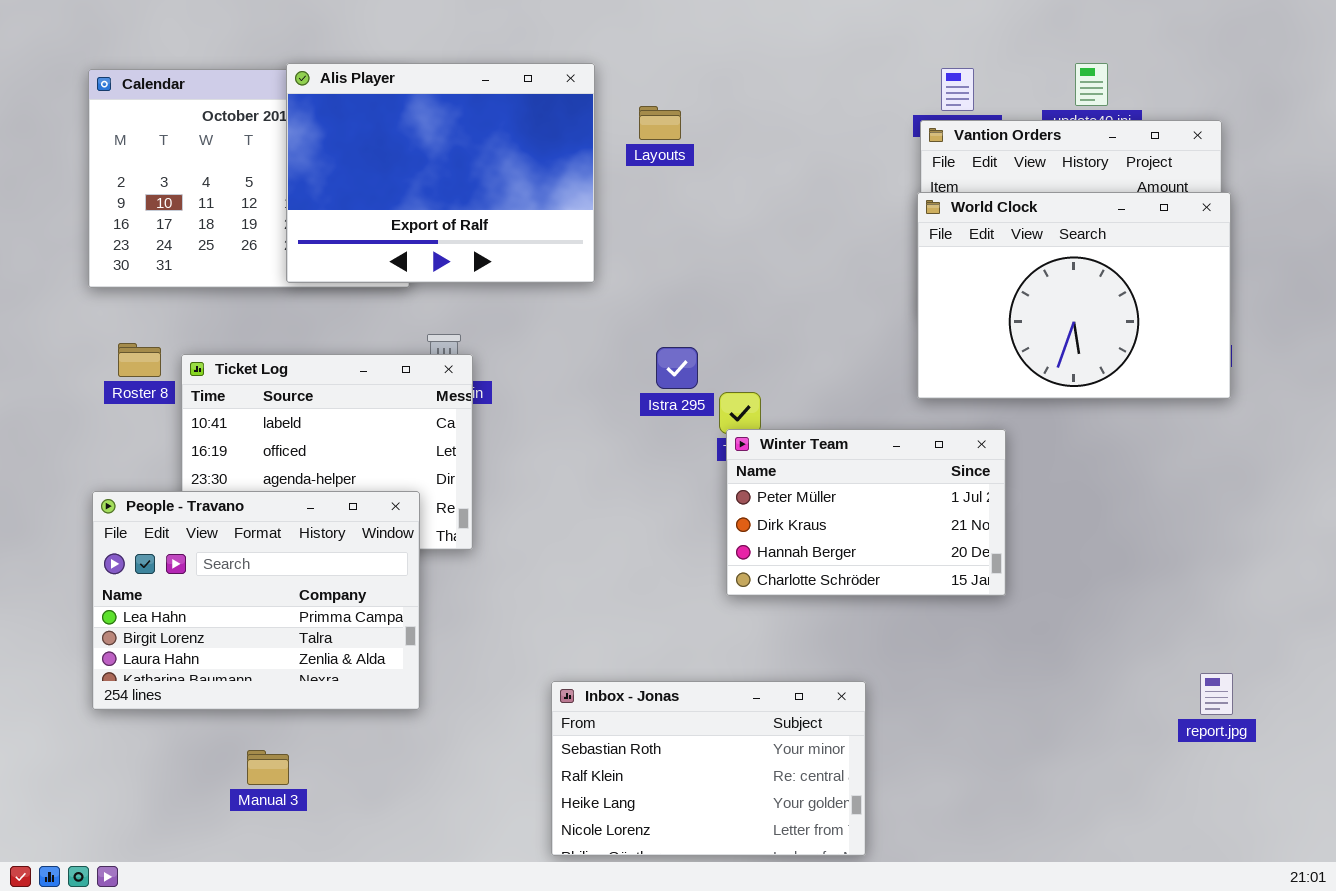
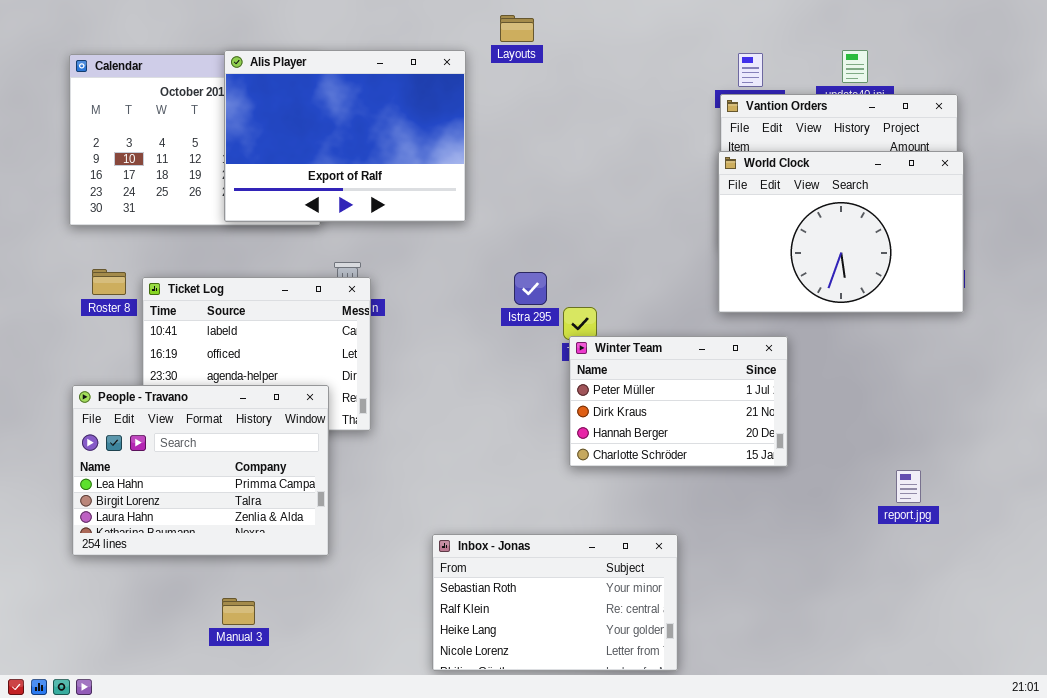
Layouts: [639,106,681,140] -> [500,15,534,42], moved
report.jpg: [1200,673,1233,715] -> [896,470,921,503], moved
Manual 3: [247,750,289,785] -> [222,598,255,625], moved

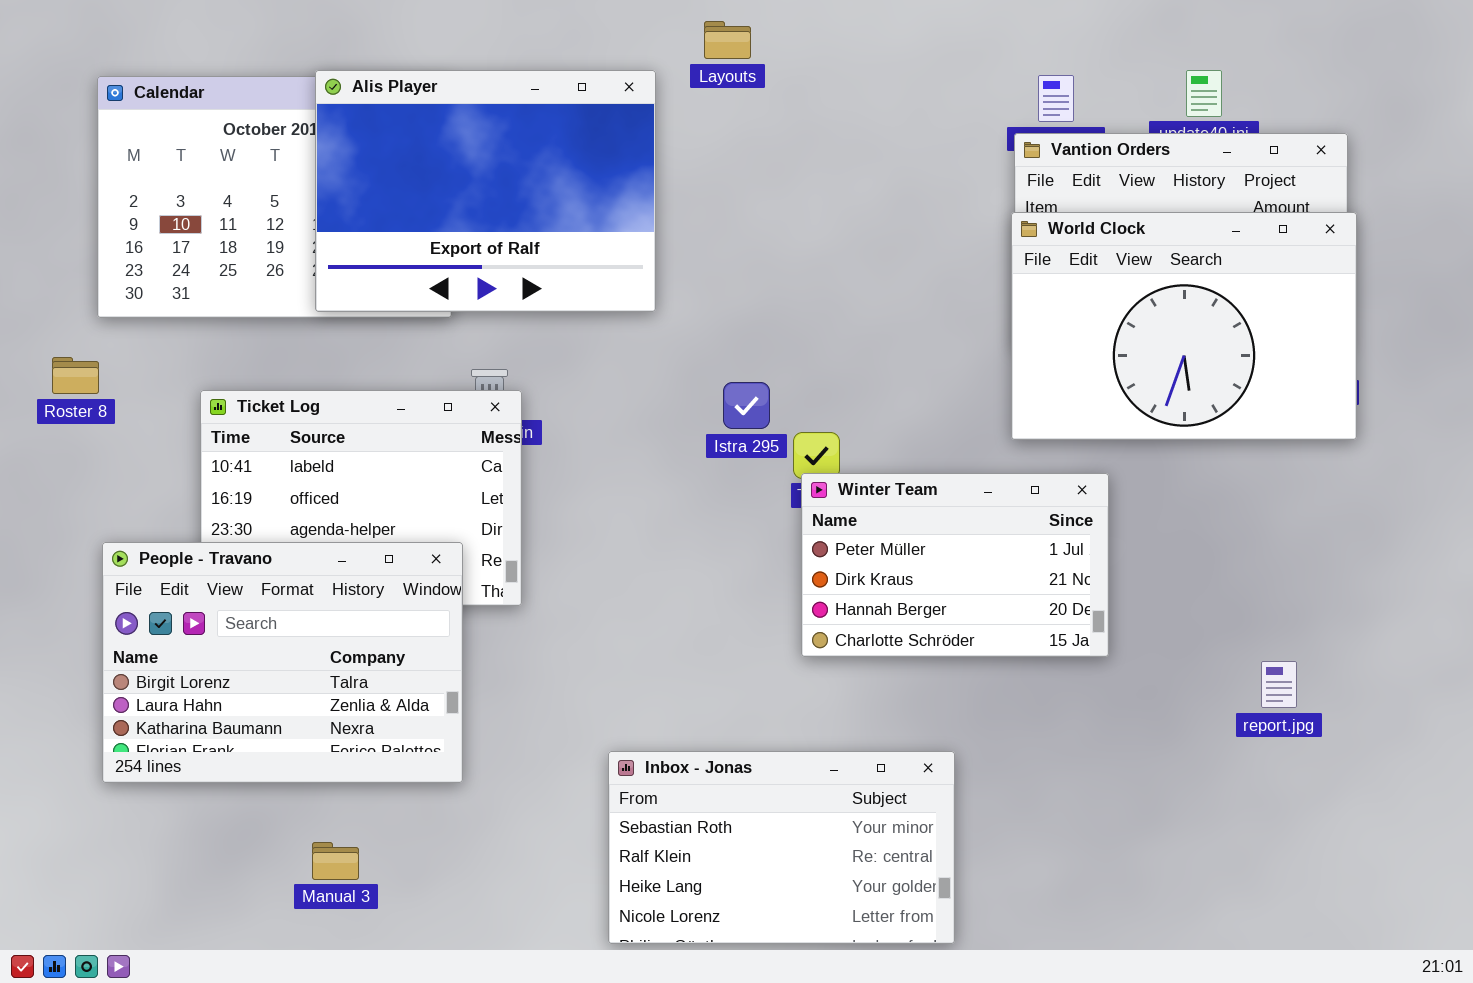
Roster 8: [92,269,126,295] -> [52,357,99,394], moved
People - Travano: [72,385,329,556] -> [102,542,463,783], scrolled down 1 row

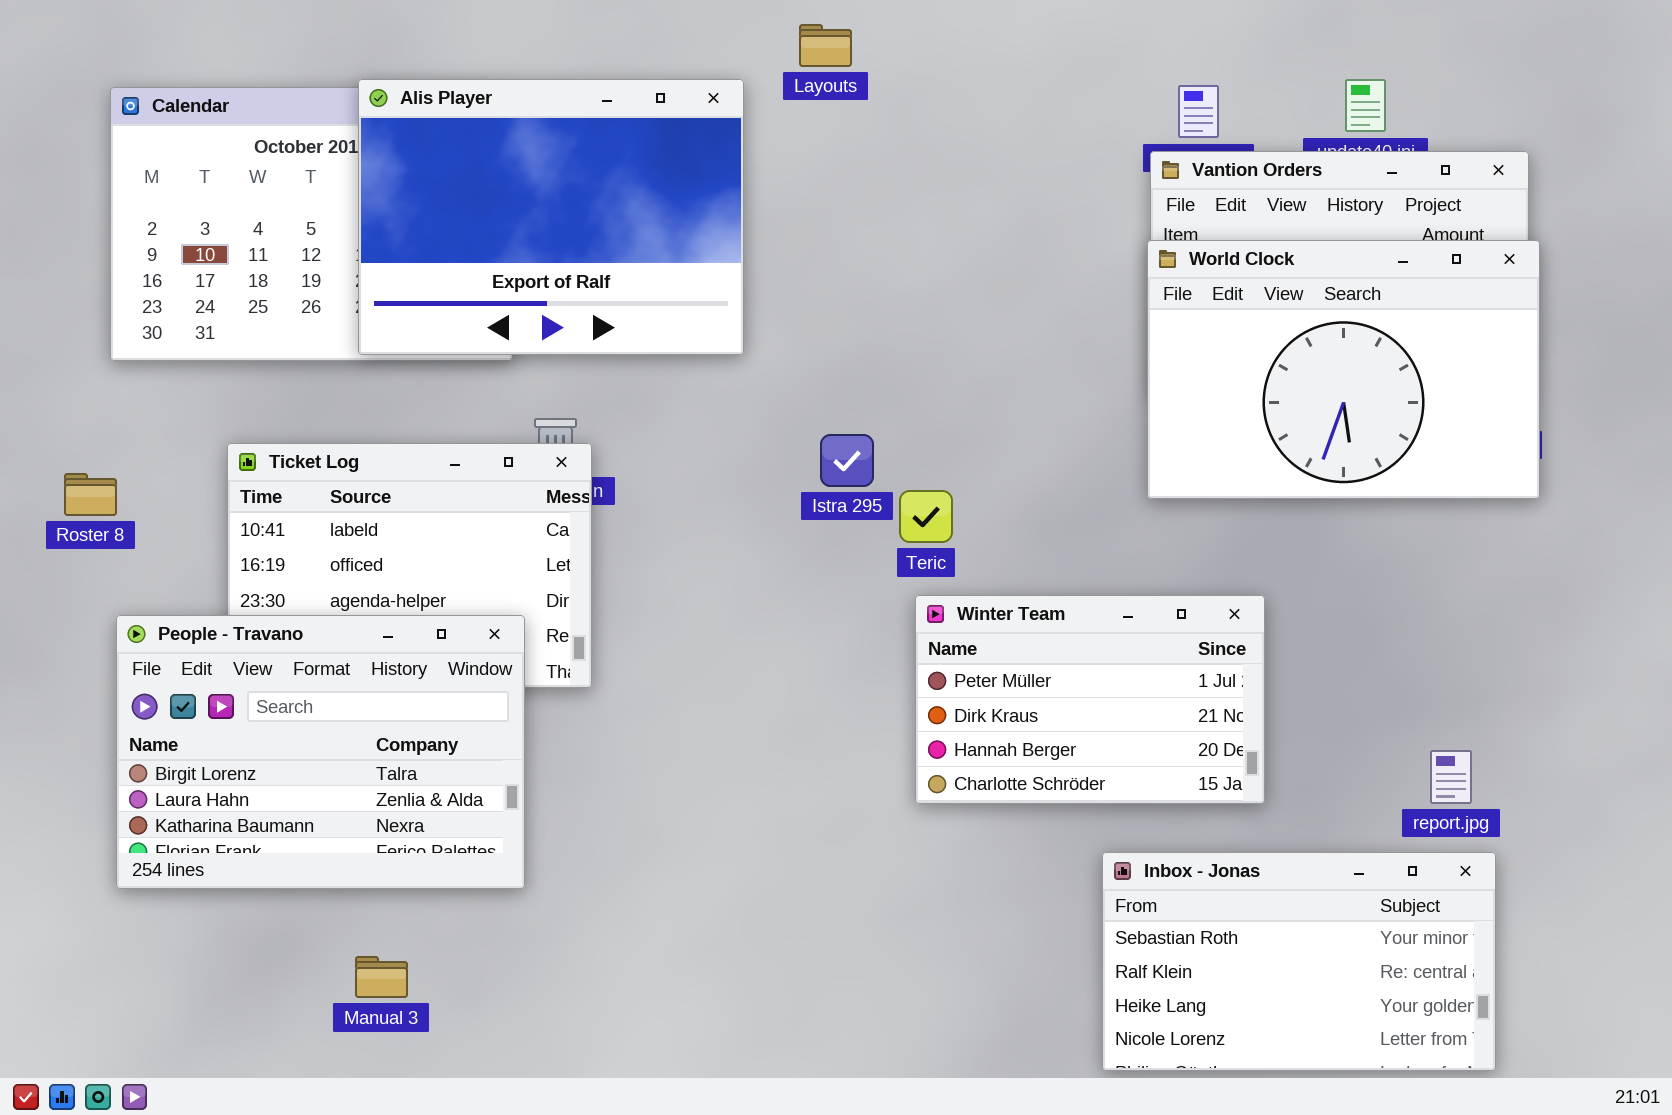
Roster 8: [52,357,99,394] -> [64,473,117,516], moved
Winter Team: [801,473,1109,657] -> [915,595,1265,804], moved
Inbox - Jonas: [608,751,955,944] -> [1102,852,1496,1071], moved

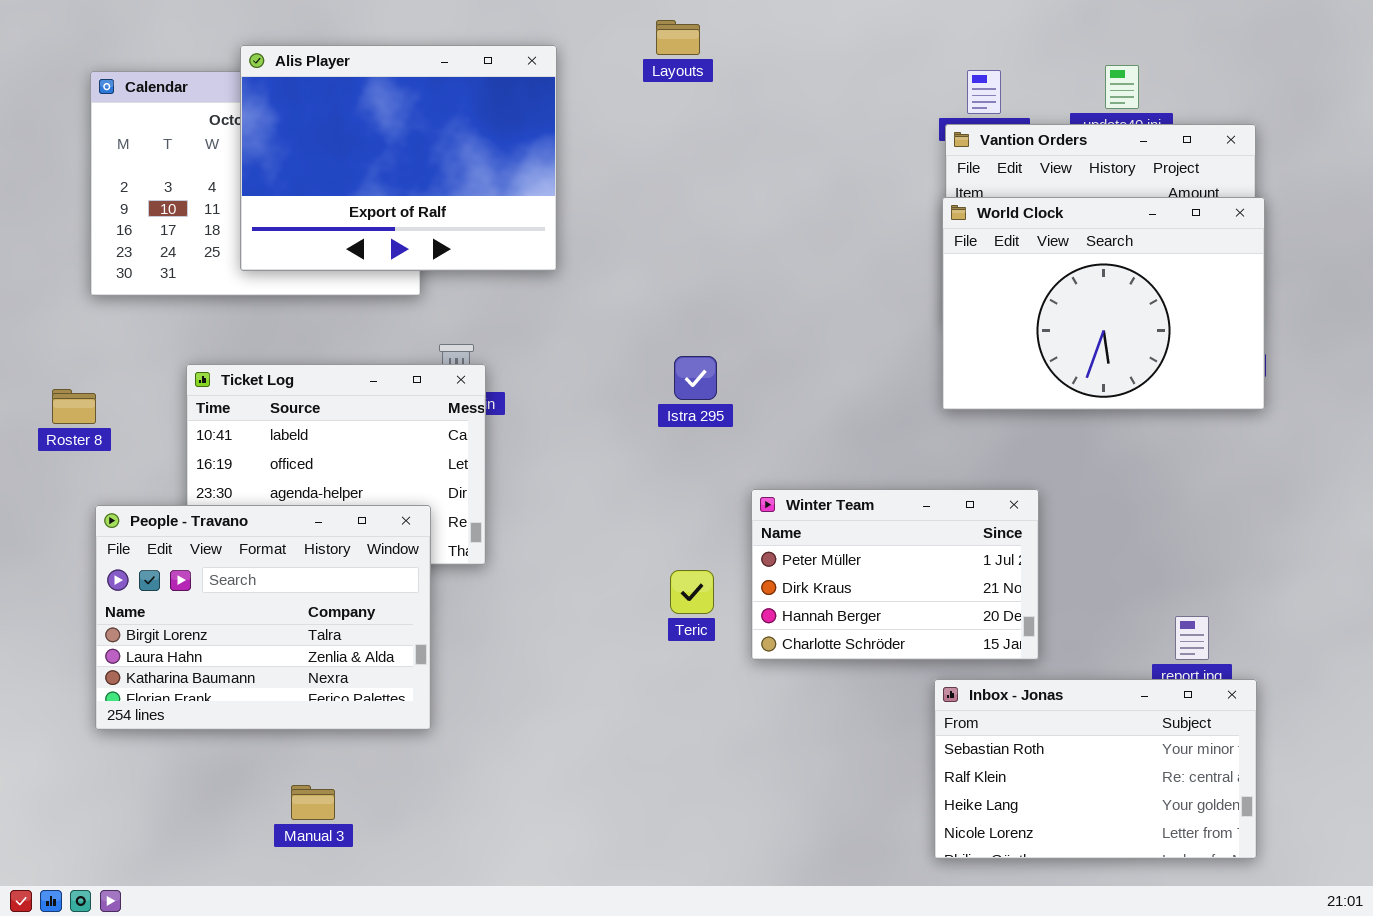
Alis Player: [358,79,744,355] -> [240,45,557,271], moved
Teric: [899,490,953,543] -> [670,570,714,614], moved
Inbox - Jonas: [1102,852,1496,1071] -> [934,679,1257,859], moved

